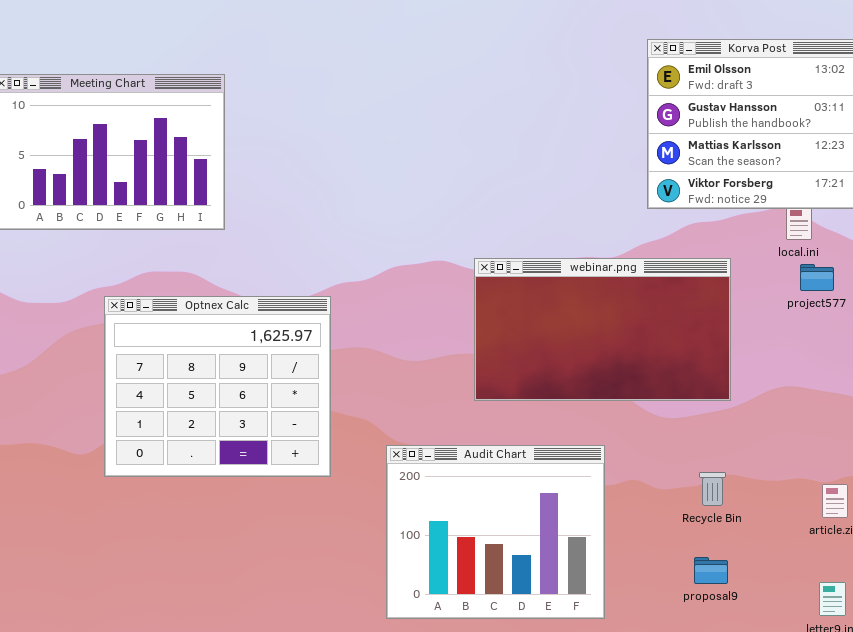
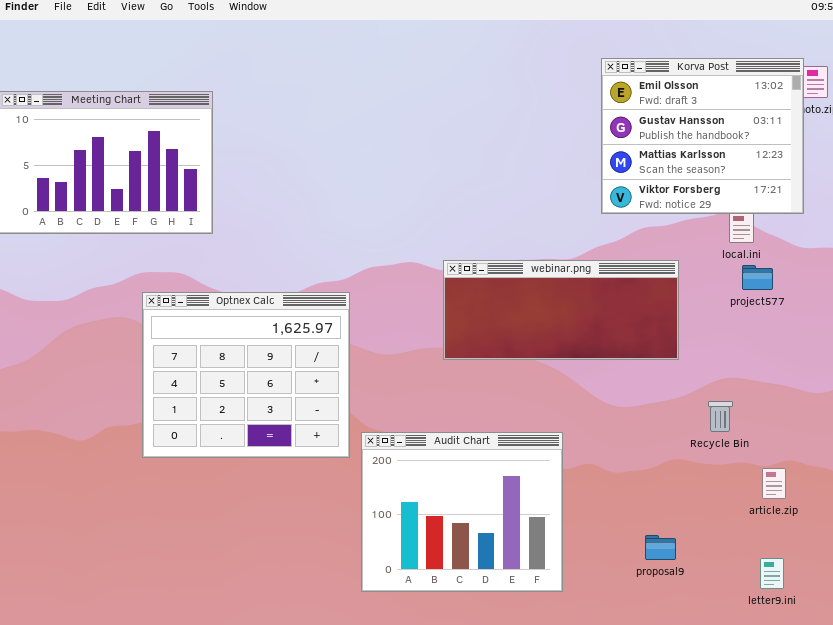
webinar.png: [474,258,731,401] -> [443,260,679,360], resized
Optnex Calc: [104,296,331,477] -> [142,292,350,458], moved
Recycle Bin: [699,472,726,506] -> [708,401,733,432], moved

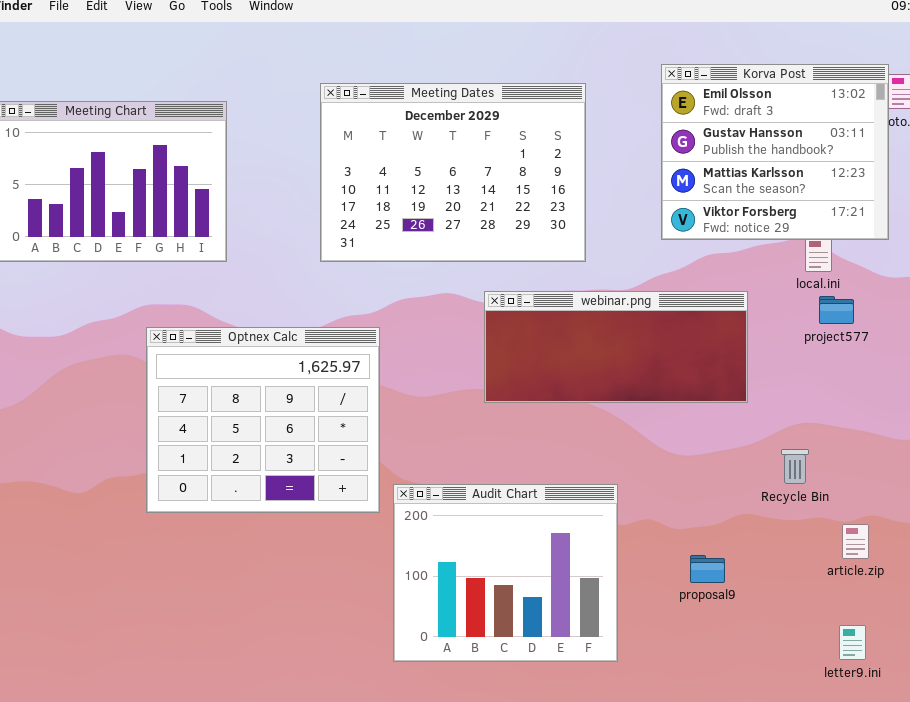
Meeting Dates: none -> [320,83,586,262], opened
proposal9: [645,535,676,560] -> [690,555,725,583], moved

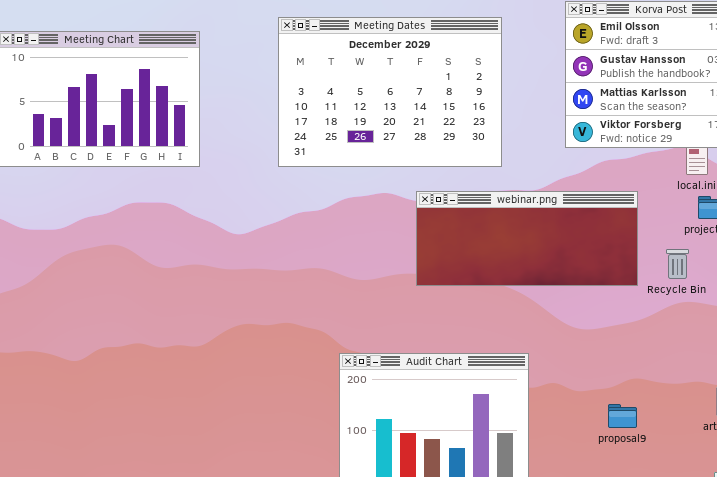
Optnex Calc: [146,327,380,513] -> none, closed
Recycle Bin: [781,449,809,484] -> [666,249,689,279], moved
proposal9: [690,555,725,583] -> [608,404,637,428], moved

